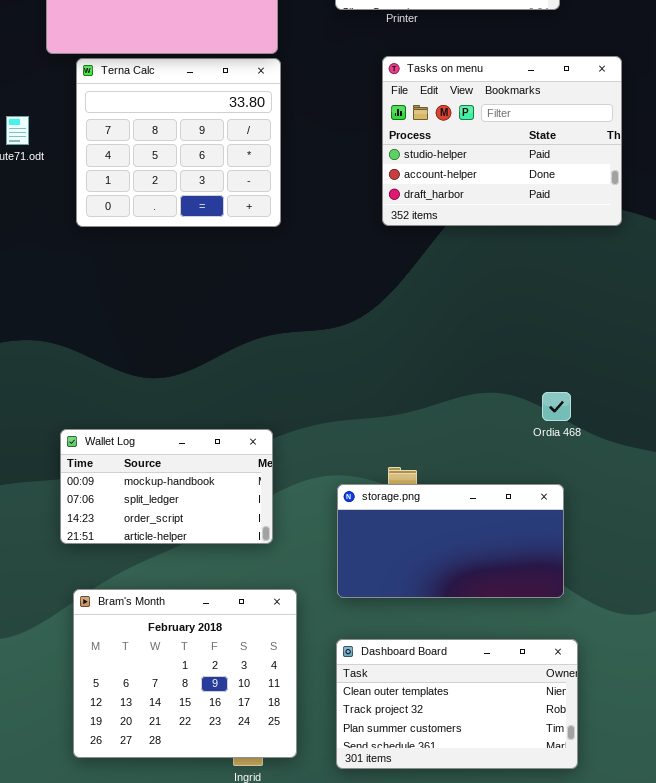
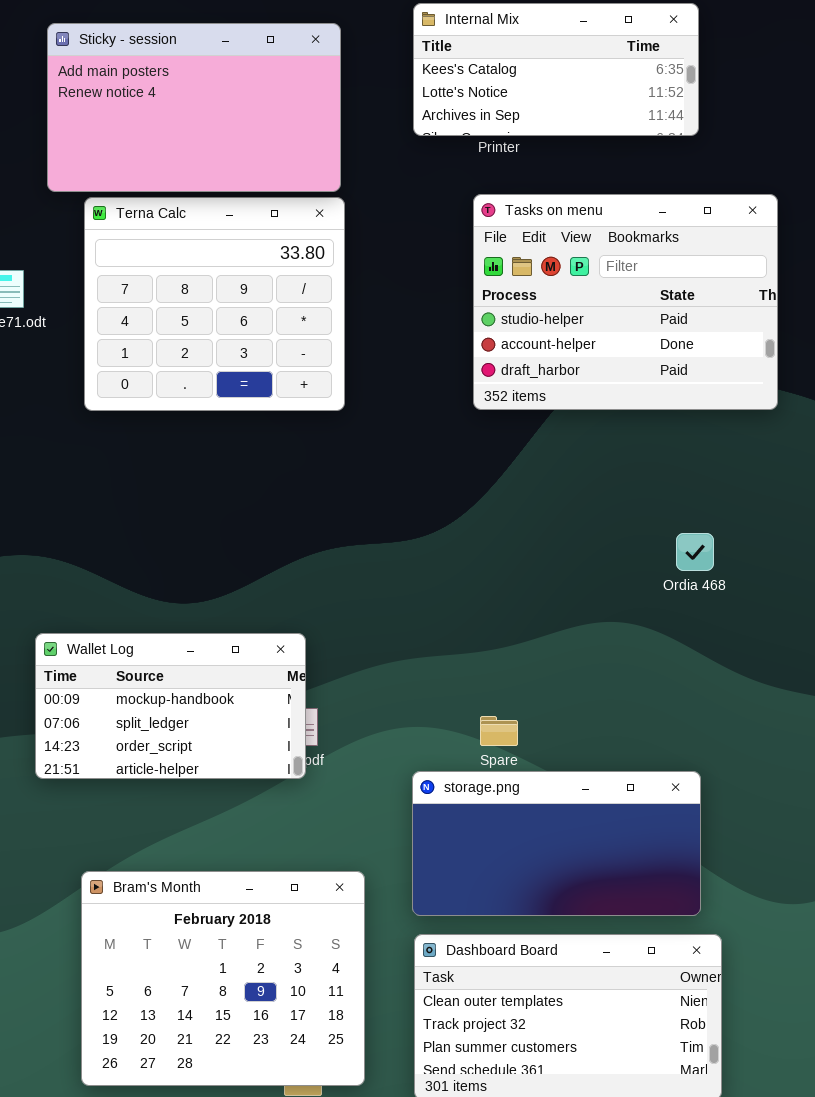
Ordia 468: [542,392,571,421] -> [676,533,714,571], moved
Wallet Log: [60,429,273,544] -> [35,633,306,779], moved
storage.png: [337,484,564,598] -> [412,771,701,916], moved

